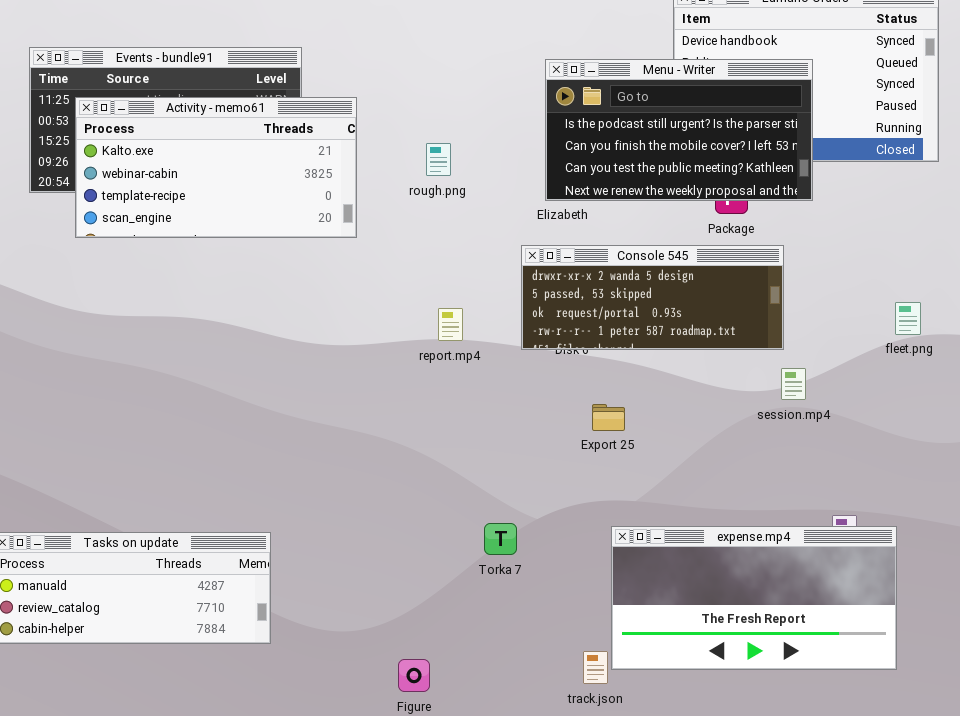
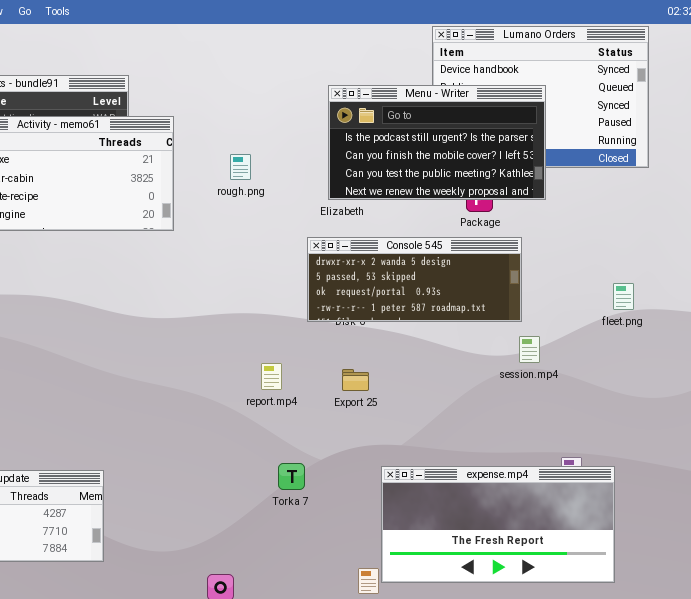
report.mp4: [438,308,463,341] -> [261,363,282,390], moved
Export 25: [592,404,625,431] -> [342,369,369,391], moved

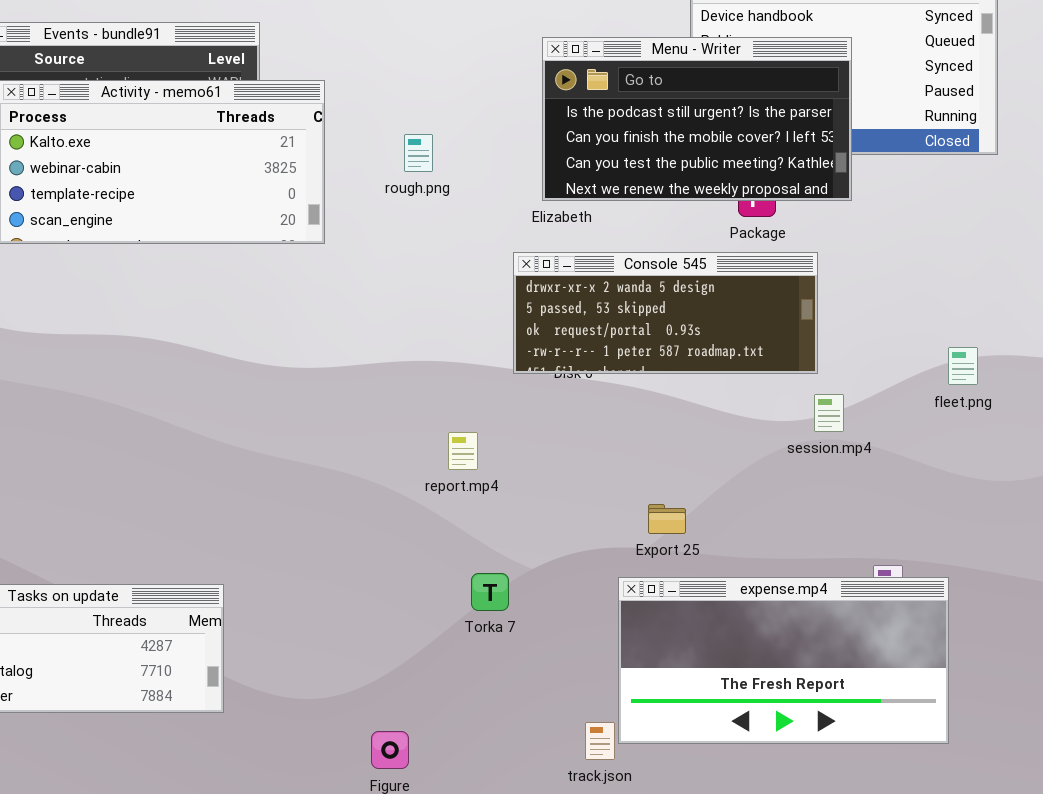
fleet.png: [613,283,634,310] -> [948,347,978,385], moved
Export 25: [342,369,369,391] -> [648,504,686,534], moved

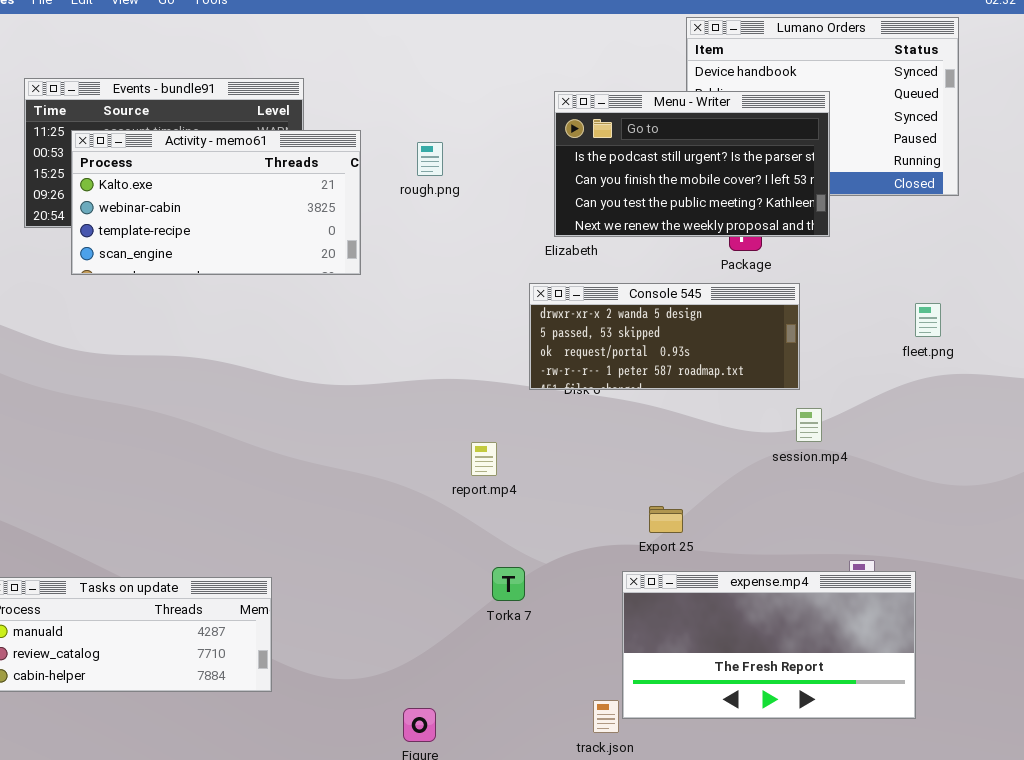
rough.png: [404,134,433,172] -> [417,142,443,176], moved
fleet.png: [948,347,978,385] -> [915,303,941,337], moved

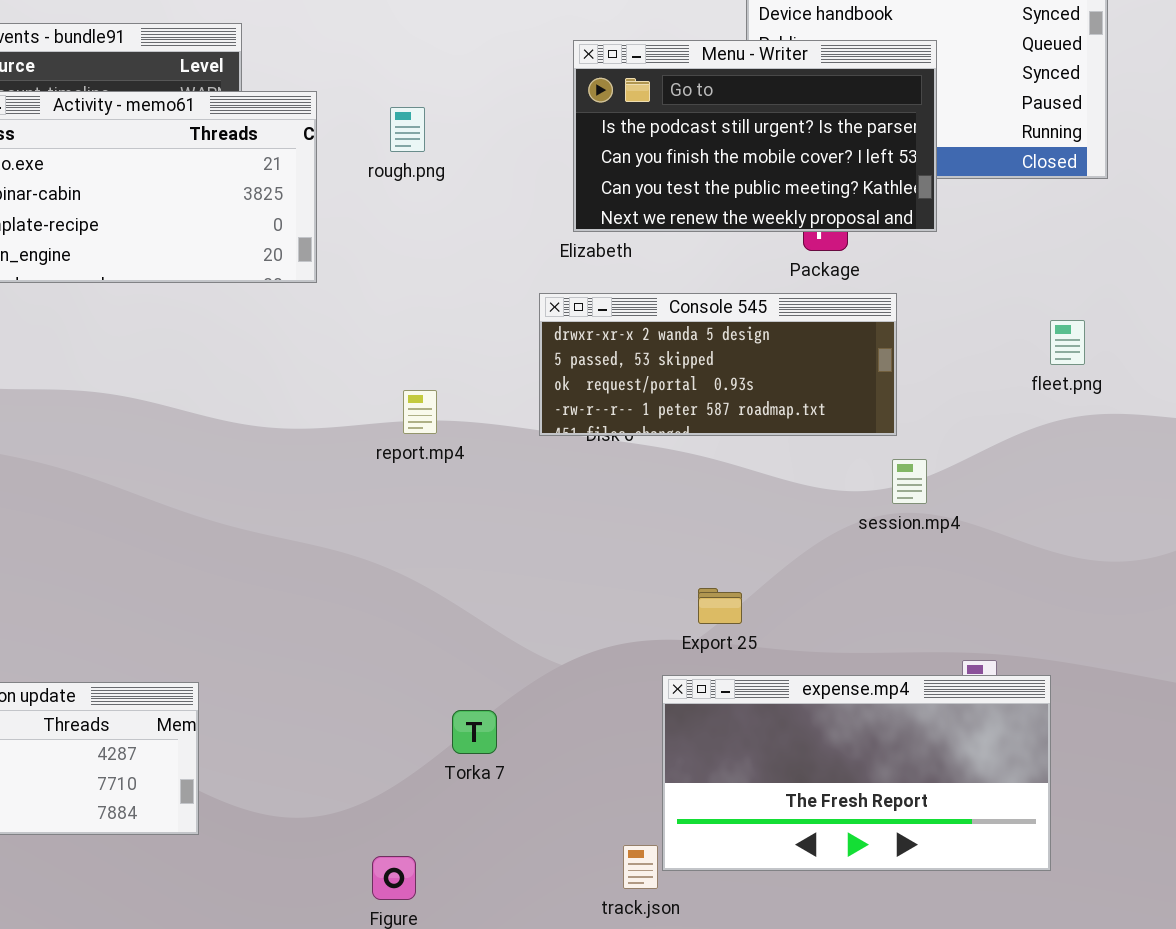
report.mp4: [471,442,497,476] -> [403,390,437,434], moved
Torka 7: [492,567,525,601] -> [452,710,497,754], moved

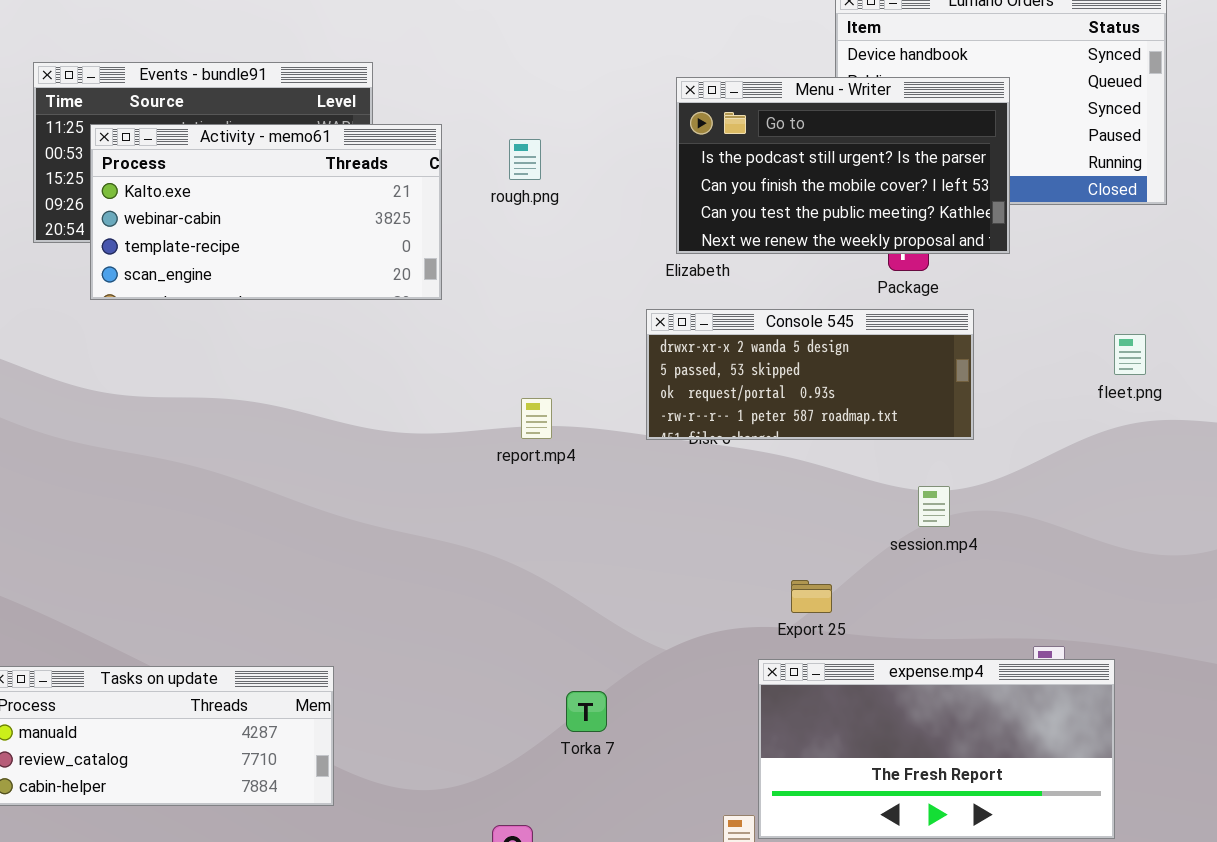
session.mp4: [892,459,927,504] -> [918,486,950,527], moved

